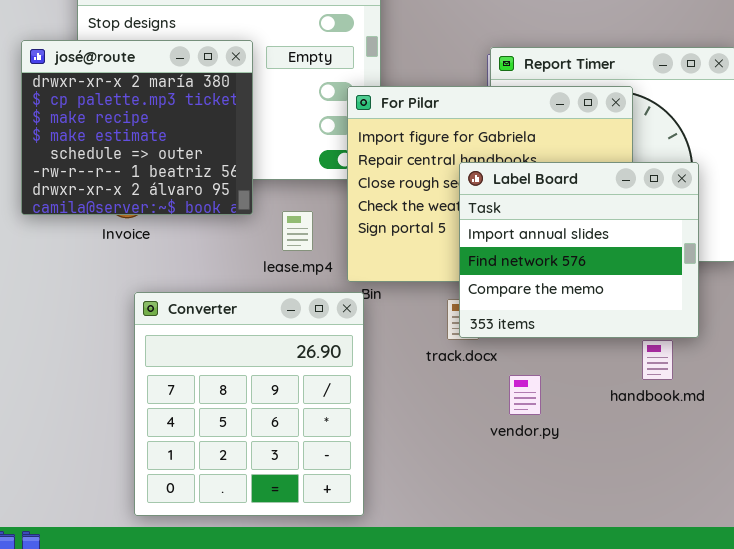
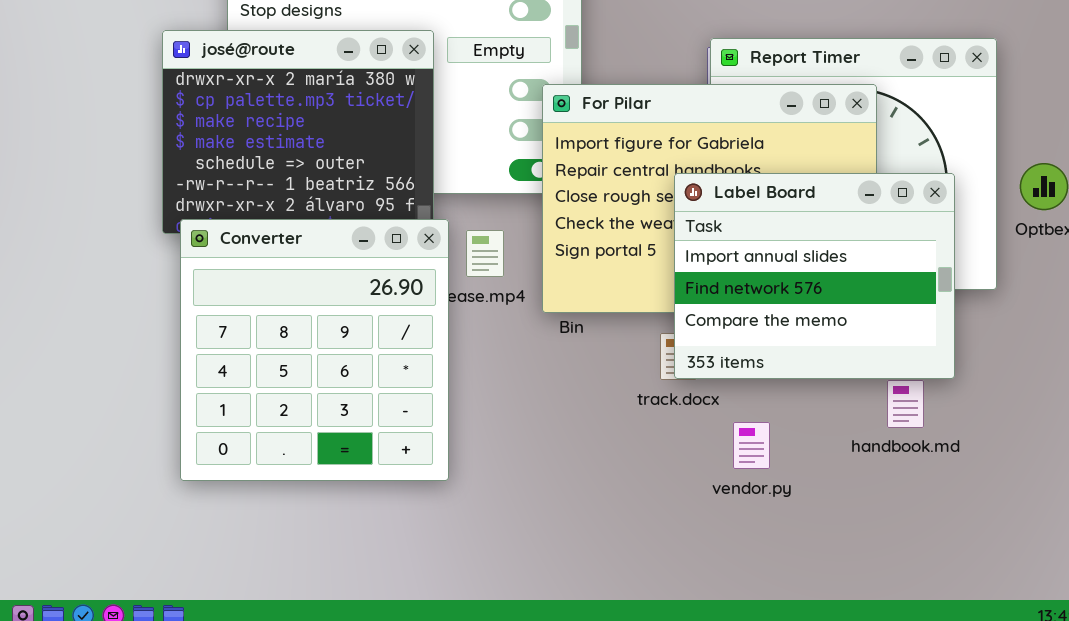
Converter: [134,292,364,516] -> [180,219,449,481], moved

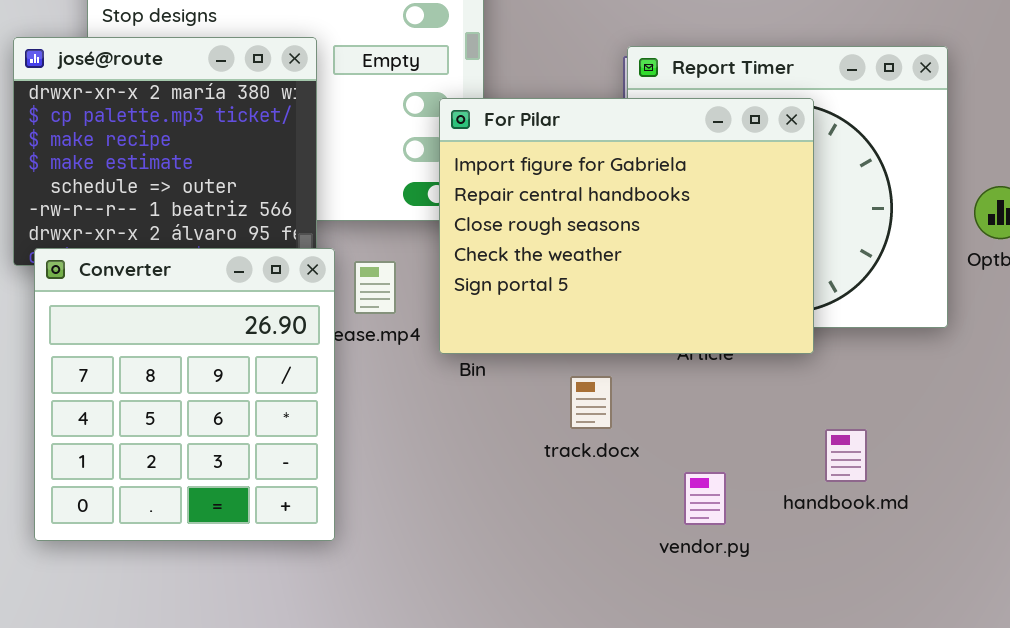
Label Board: [674,173,955,379] -> none, closed
vendor.py: [733,422,770,469] -> [684,472,726,525], moved

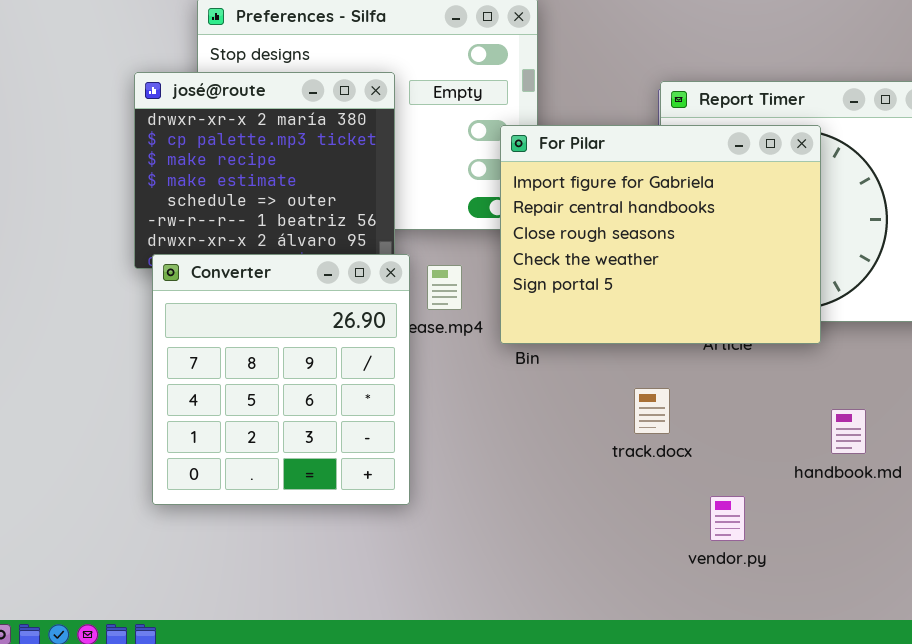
track.docx: [570,376,612,429] -> [634,388,670,434], moved
vendor.py: [684,472,726,525] -> [710,496,745,541], moved

